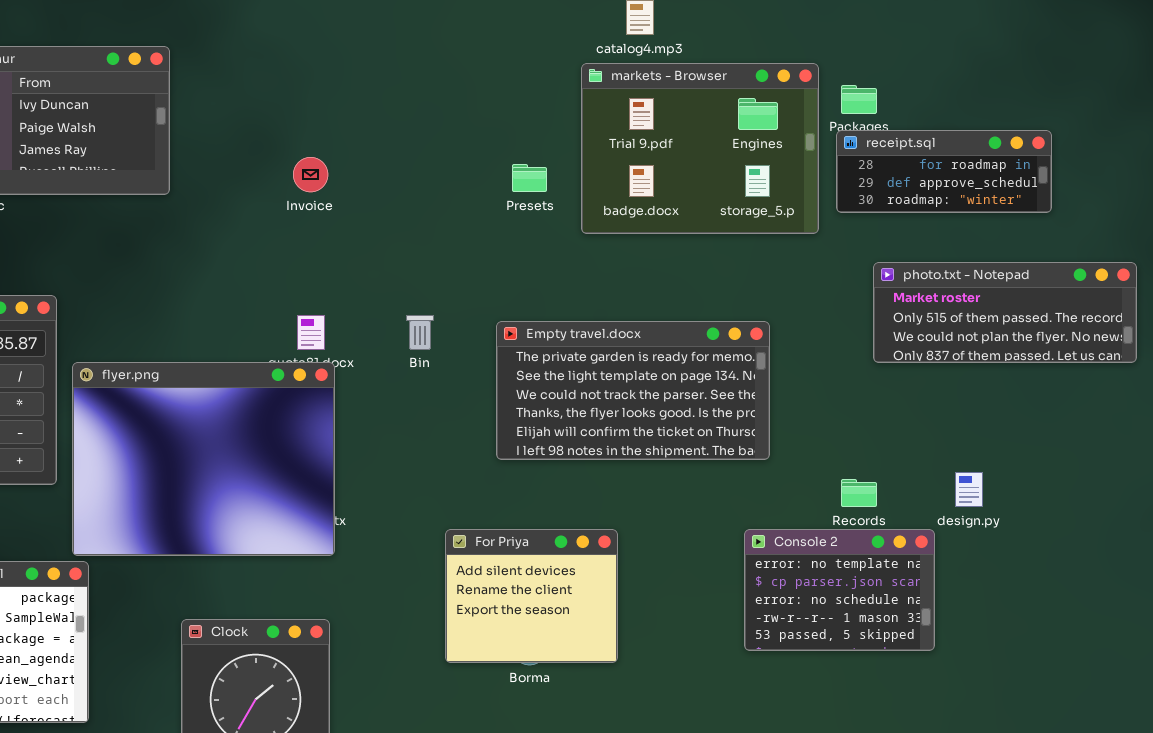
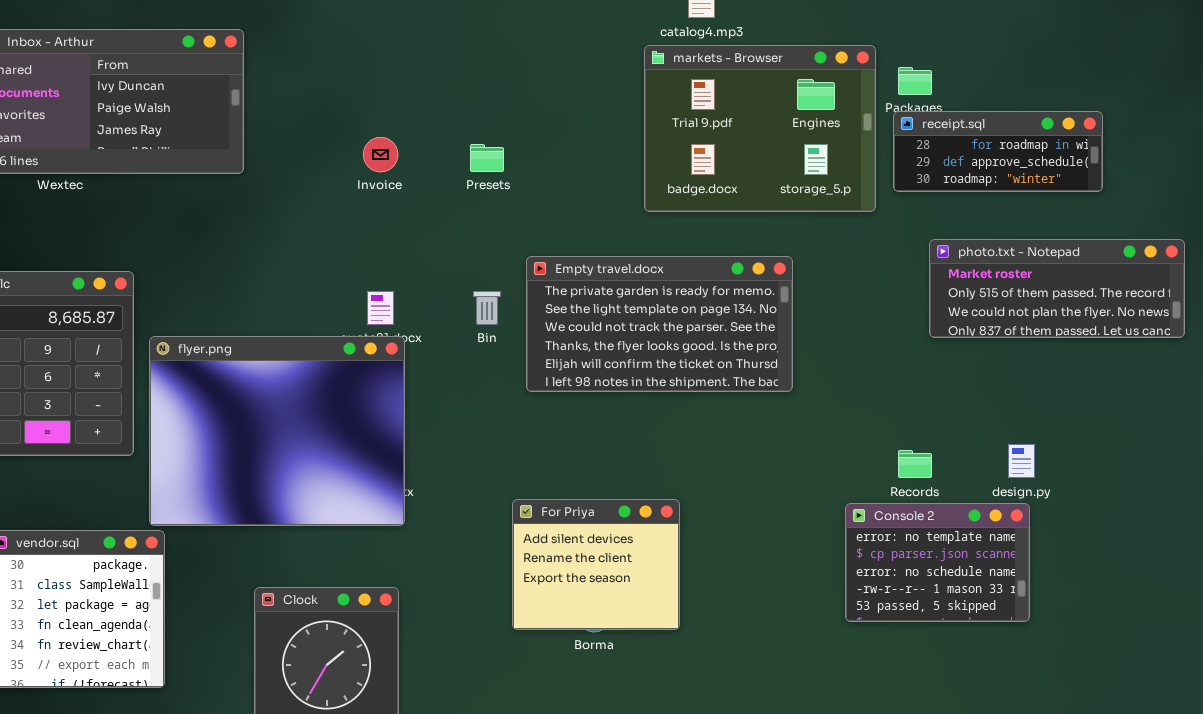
Presets: [512,164,547,192] -> [470,144,504,172], moved
Empty travel.docx: [496,321,770,460] -> [526,256,793,392], moved
Console 2: [744,529,935,651] -> [845,503,1030,622], moved

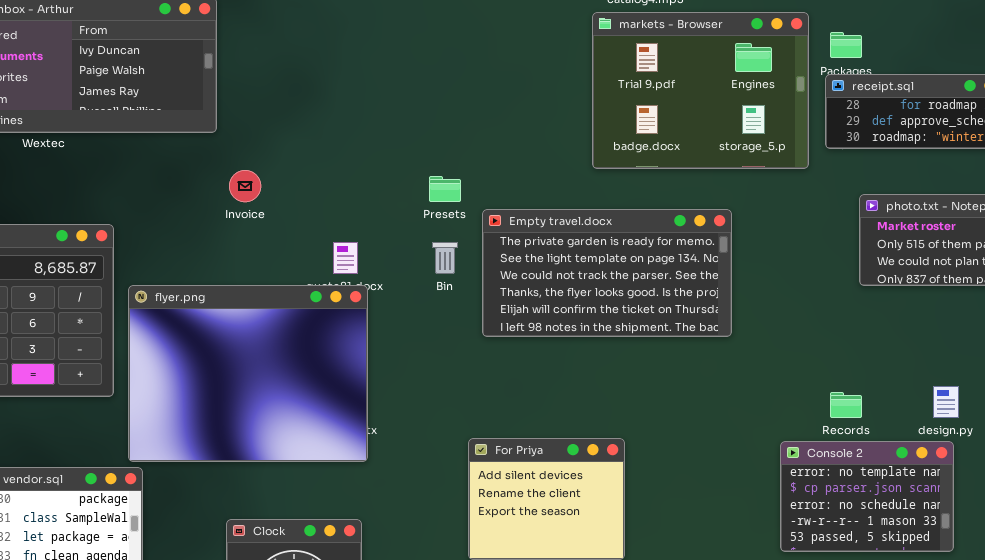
Invoice: [363,137,398,172] -> [229,170,261,202], moved
Presets: [470,144,504,172] -> [429,176,461,202], moved

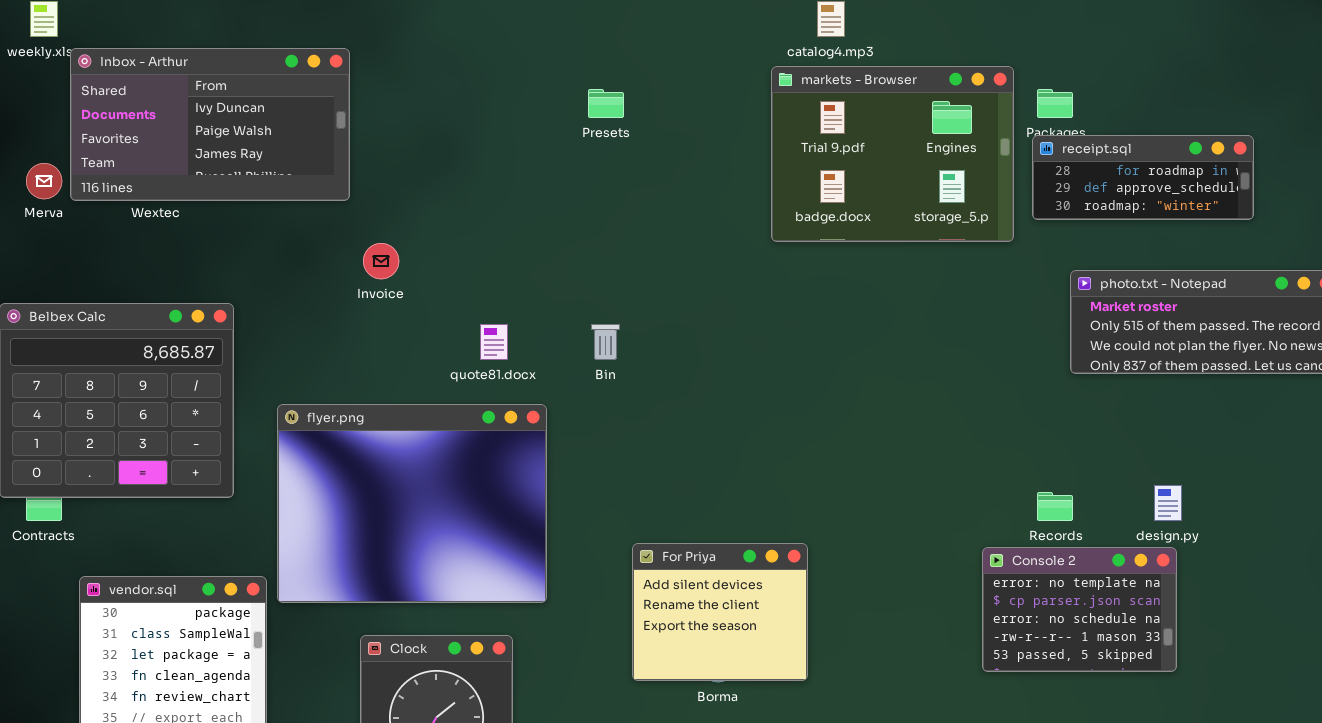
Presets: [429,176,461,202] -> [588,89,624,118], moved
Empty travel.docx: [482,209,732,337] -> none, closed
flyer.png: [128,285,368,462] -> [277,404,547,603], moved

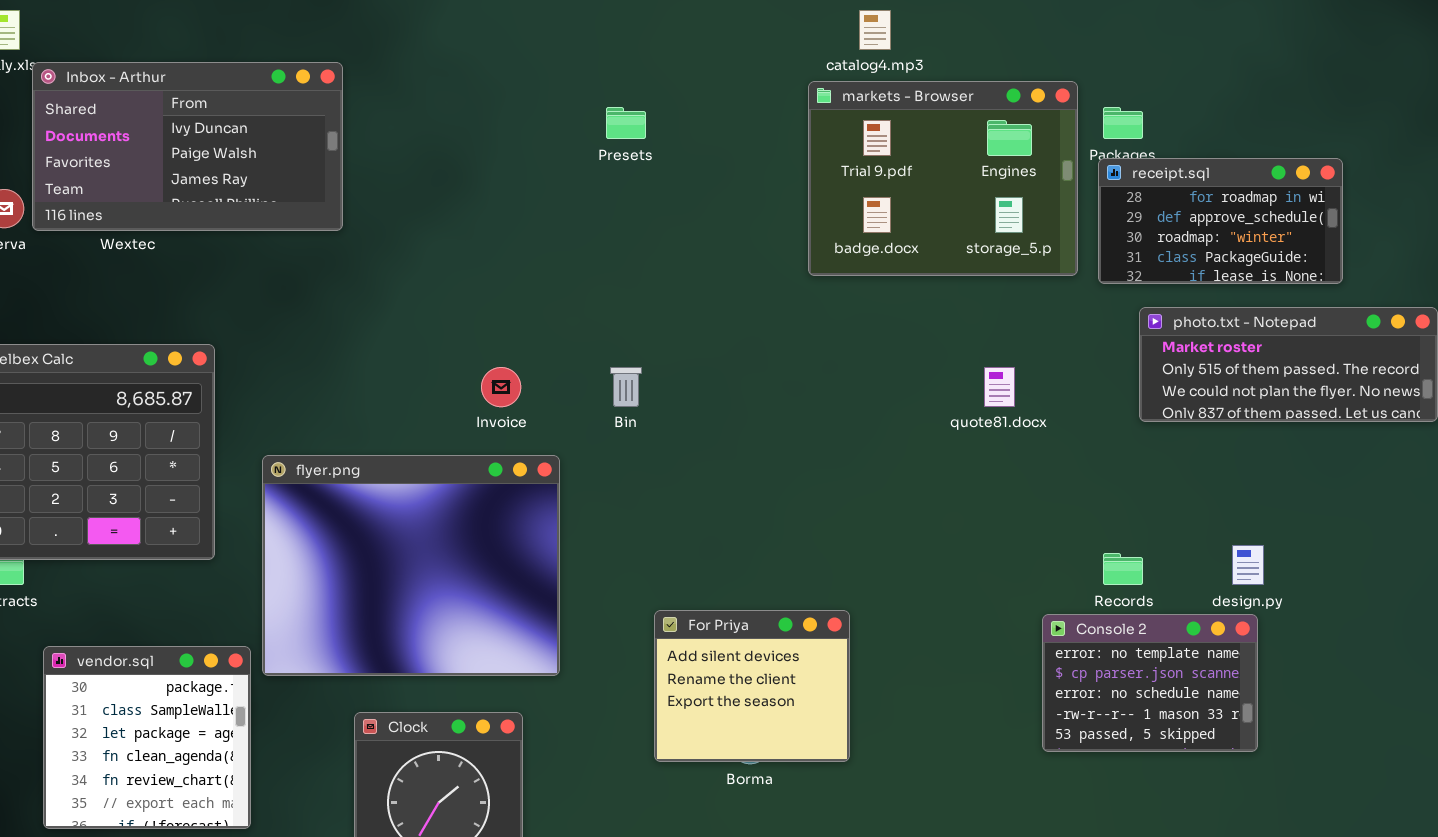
receipt.sql: [1032,135,1254,220] -> [1098,158,1343,284], resized
Invoice: [363,243,399,279] -> [481,367,521,407], moved
quote81.docx: [480,324,508,360] -> [984,367,1015,407], moved

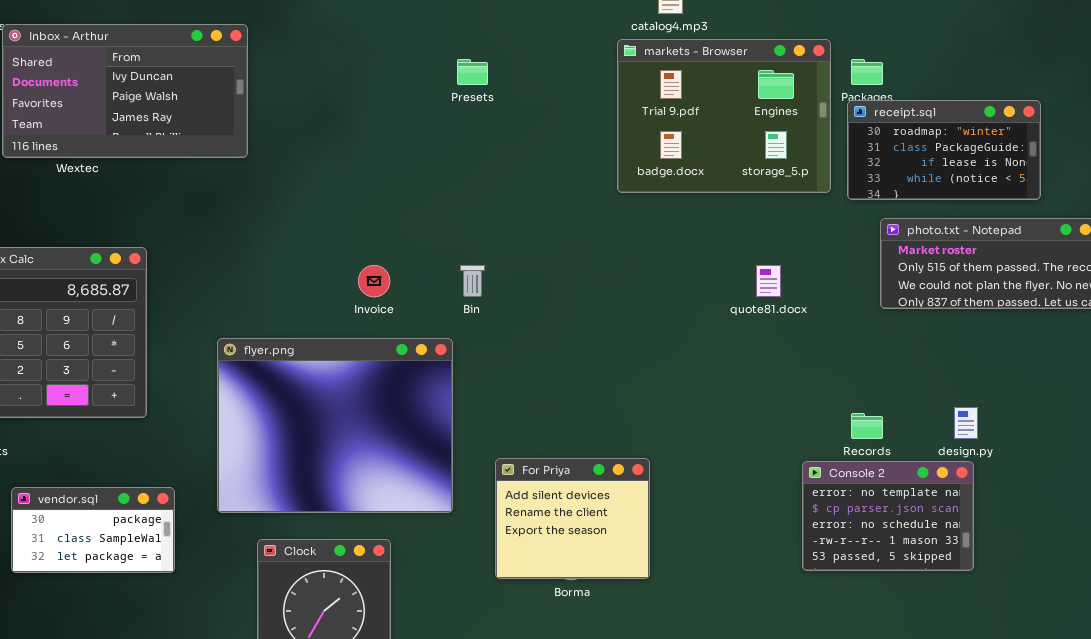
receipt.sql: [1098,158,1343,284] -> [847,100,1041,200], scrolled down 2 rows
flyer.png: [262,455,560,676] -> [217,338,453,513], moved
vendor.sql: [43,646,251,829] -> [11,487,175,573], resized

